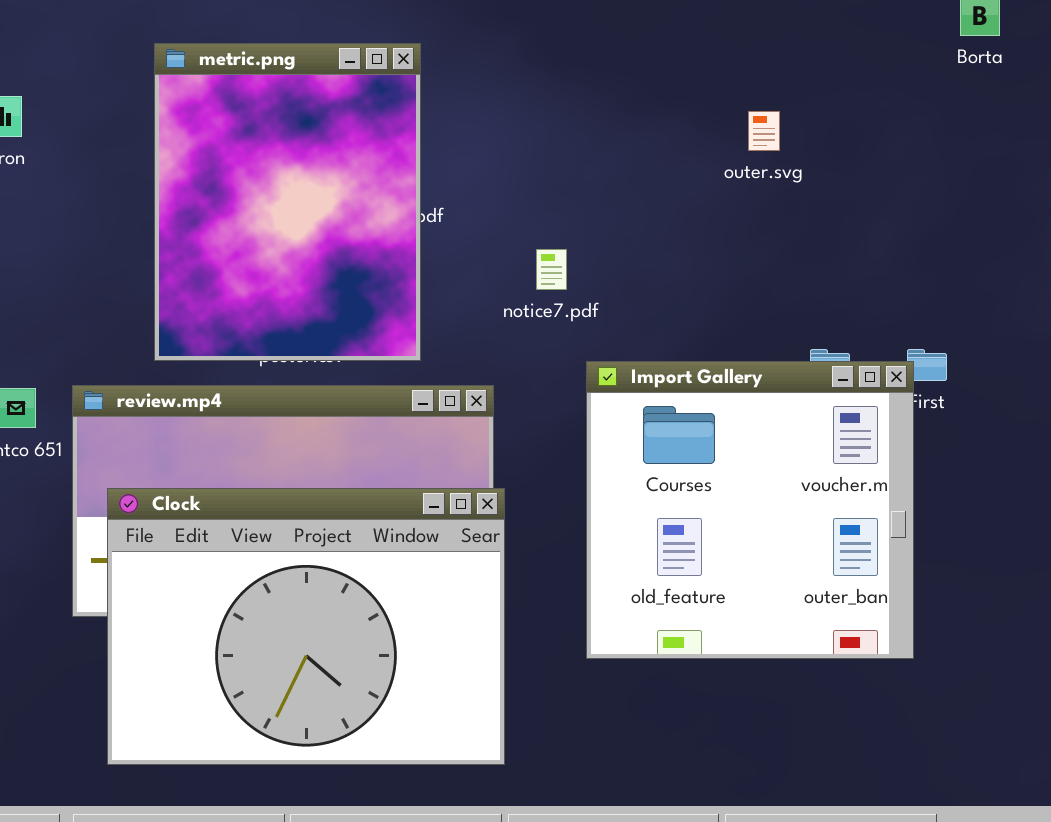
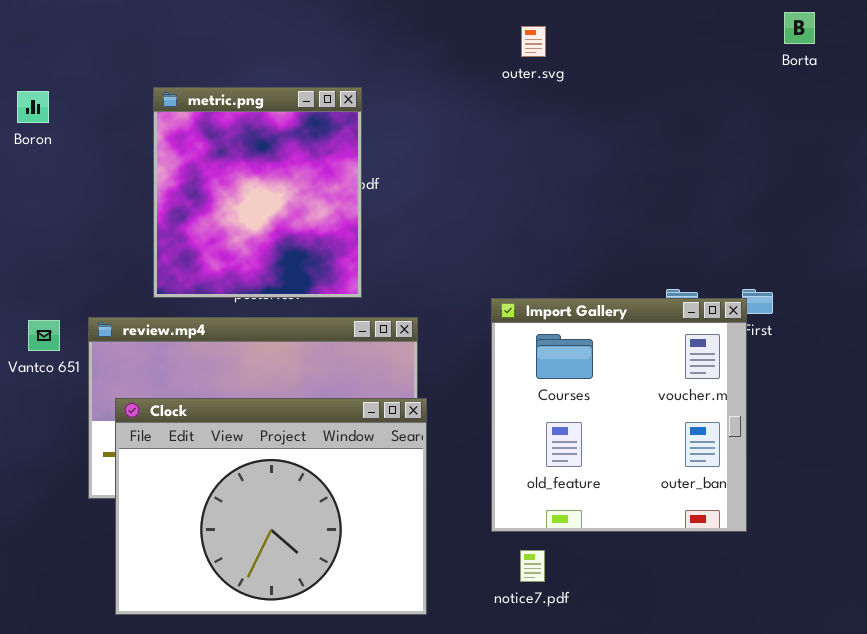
metric.png: [154,43,421,361] -> [153,87,362,298], resized
outer.svg: [748,111,780,151] -> [521,26,546,57], moved
notice7.pdf: [536,249,567,290] -> [520,550,545,582], moved

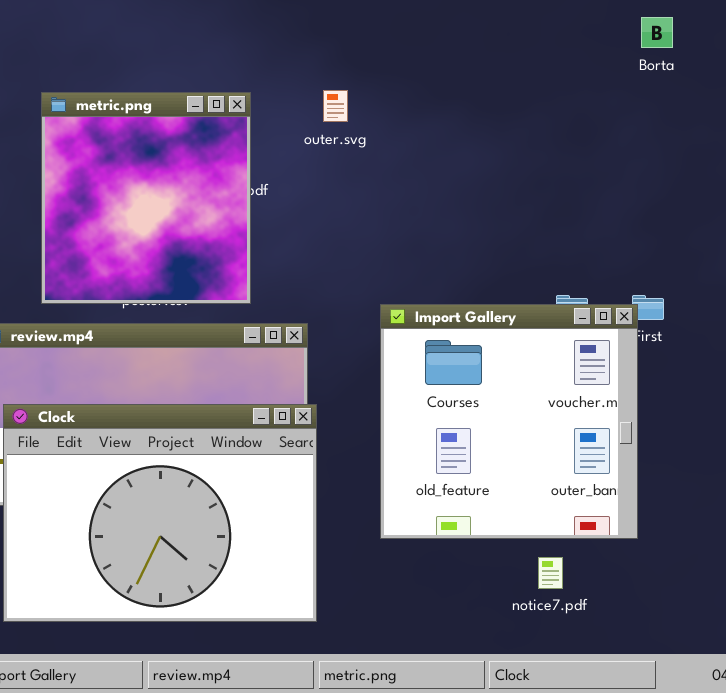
Borta: [784,12,815,44] -> [641,17,673,48], moved
outer.svg: [521,26,546,57] -> [323,90,348,122], moved
notice7.pdf: [520,550,545,582] -> [538,557,563,589], moved

